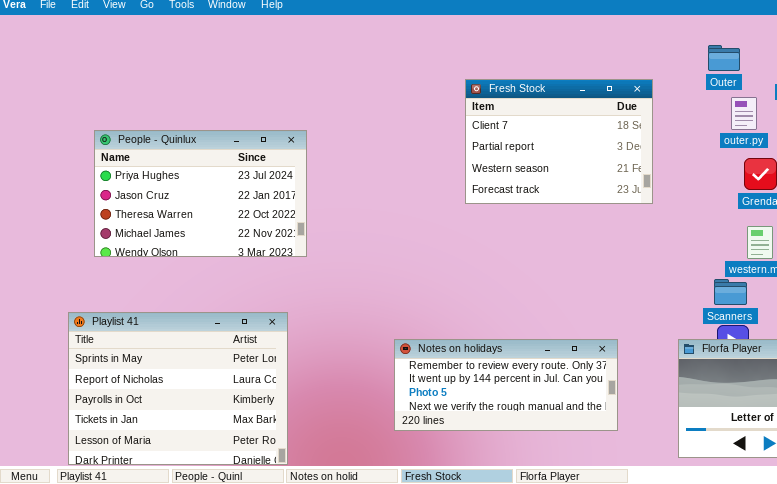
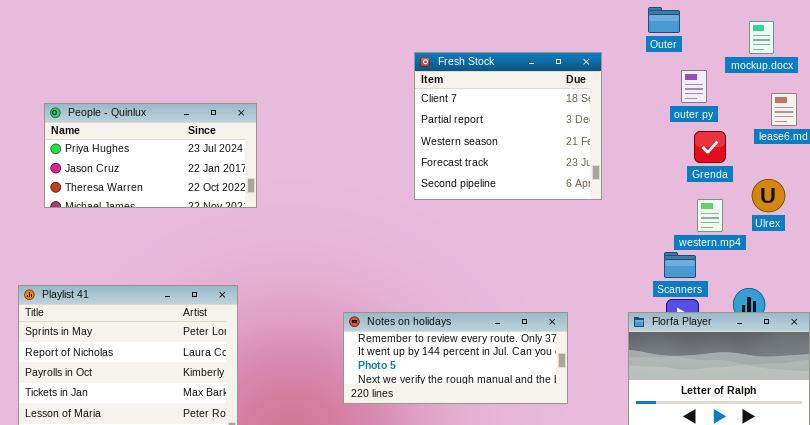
Outer: [708,45,740,71] -> [648,7,680,33], moved
Fresh Stock: [465,79,653,204] -> [414,52,602,200], resized
People - Quinlux: [94,130,307,257] -> [44,103,257,208], resized

